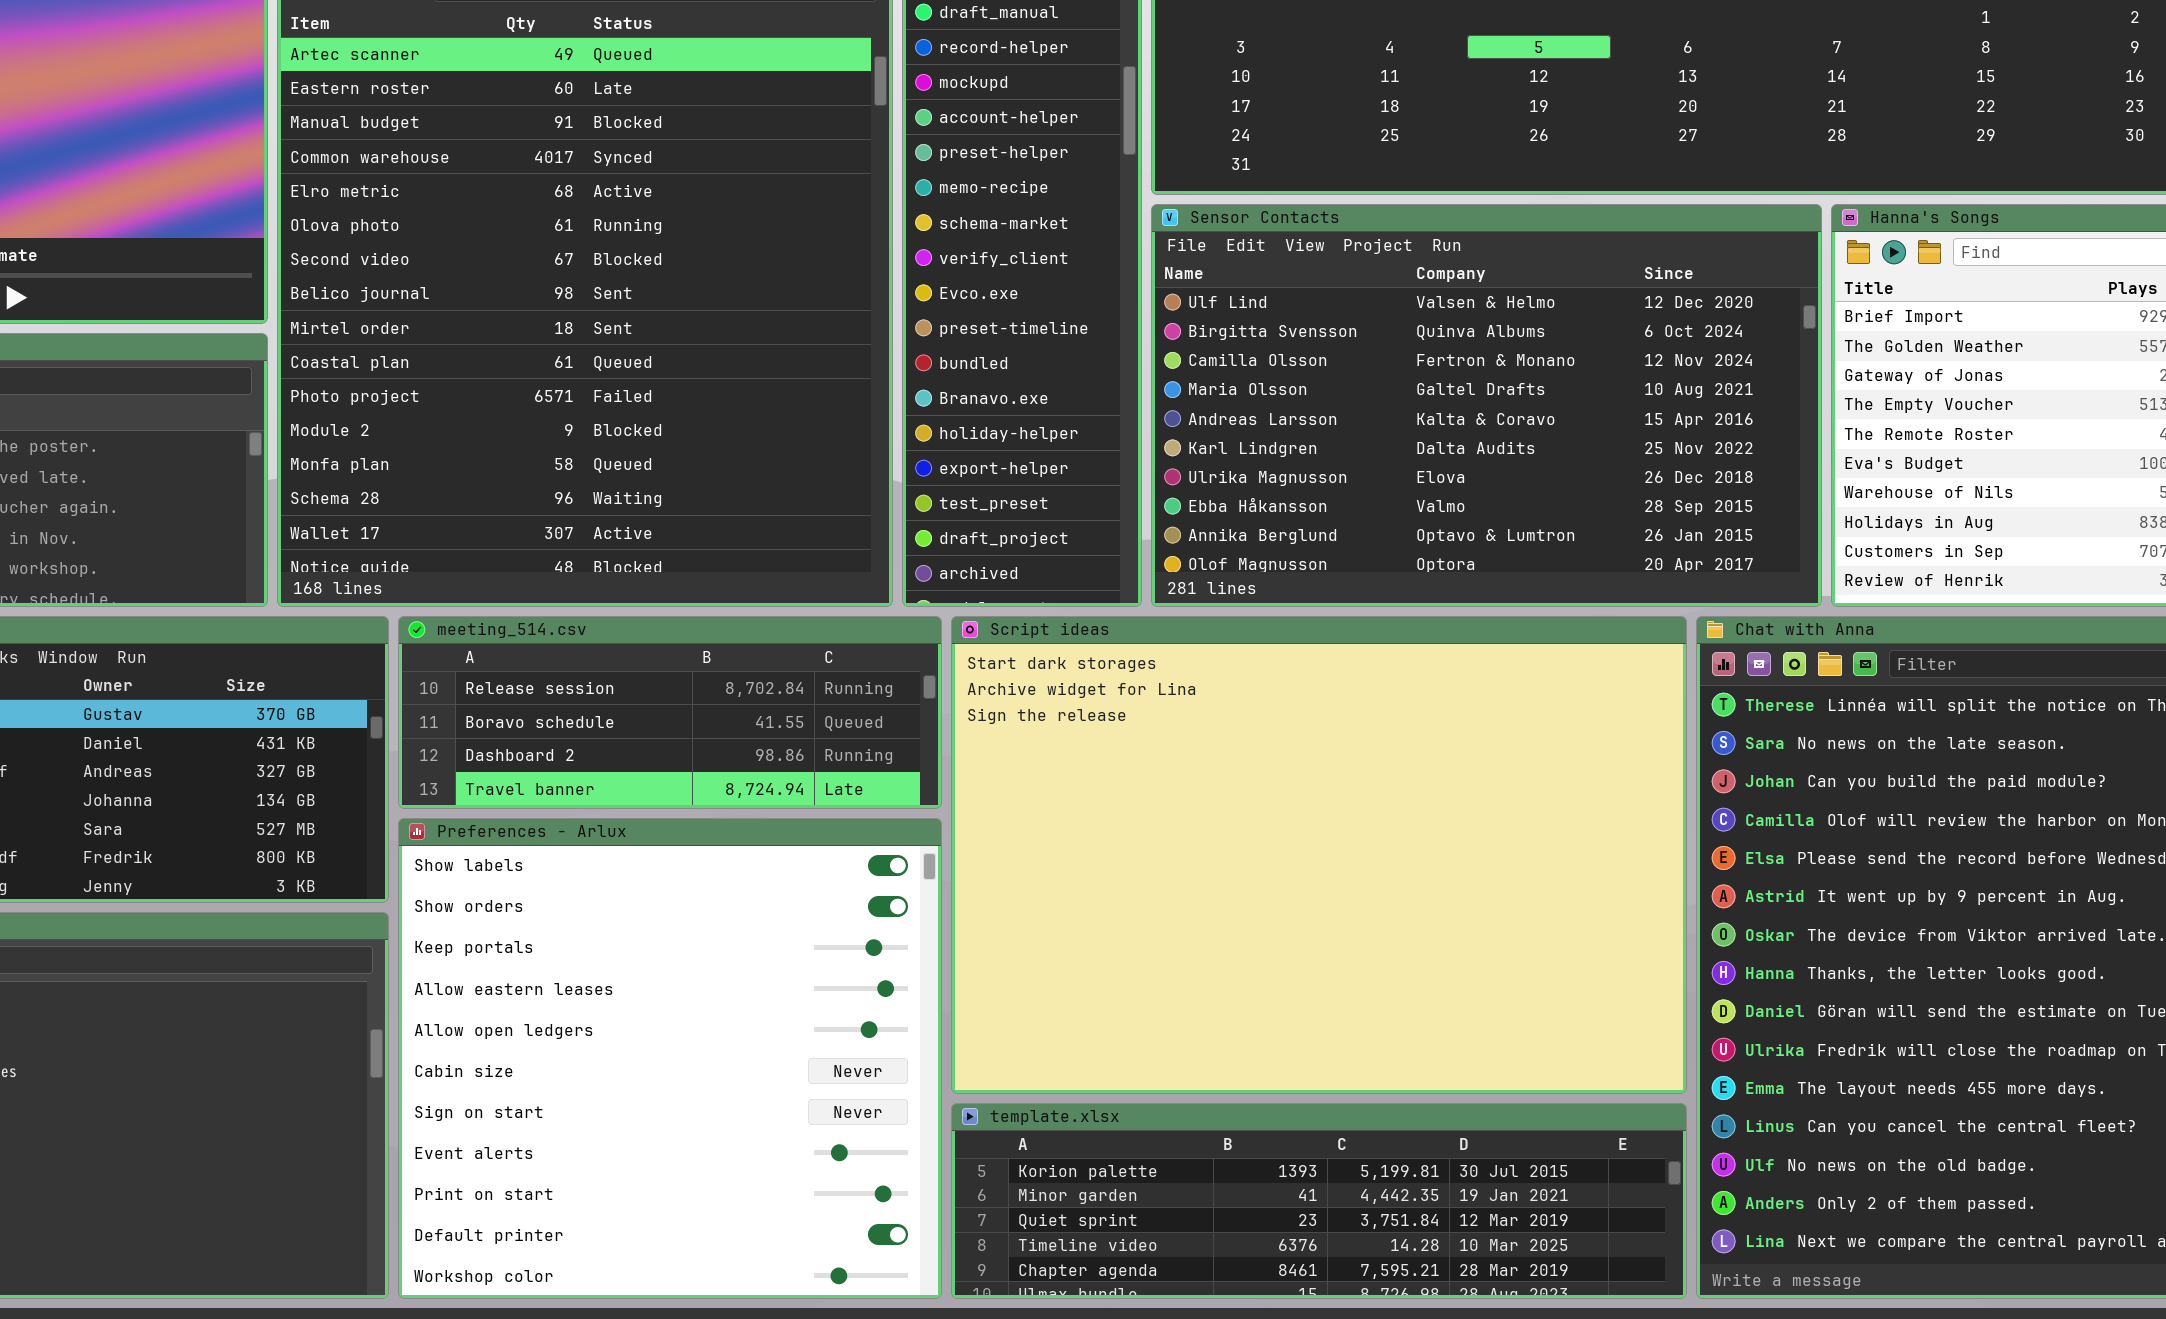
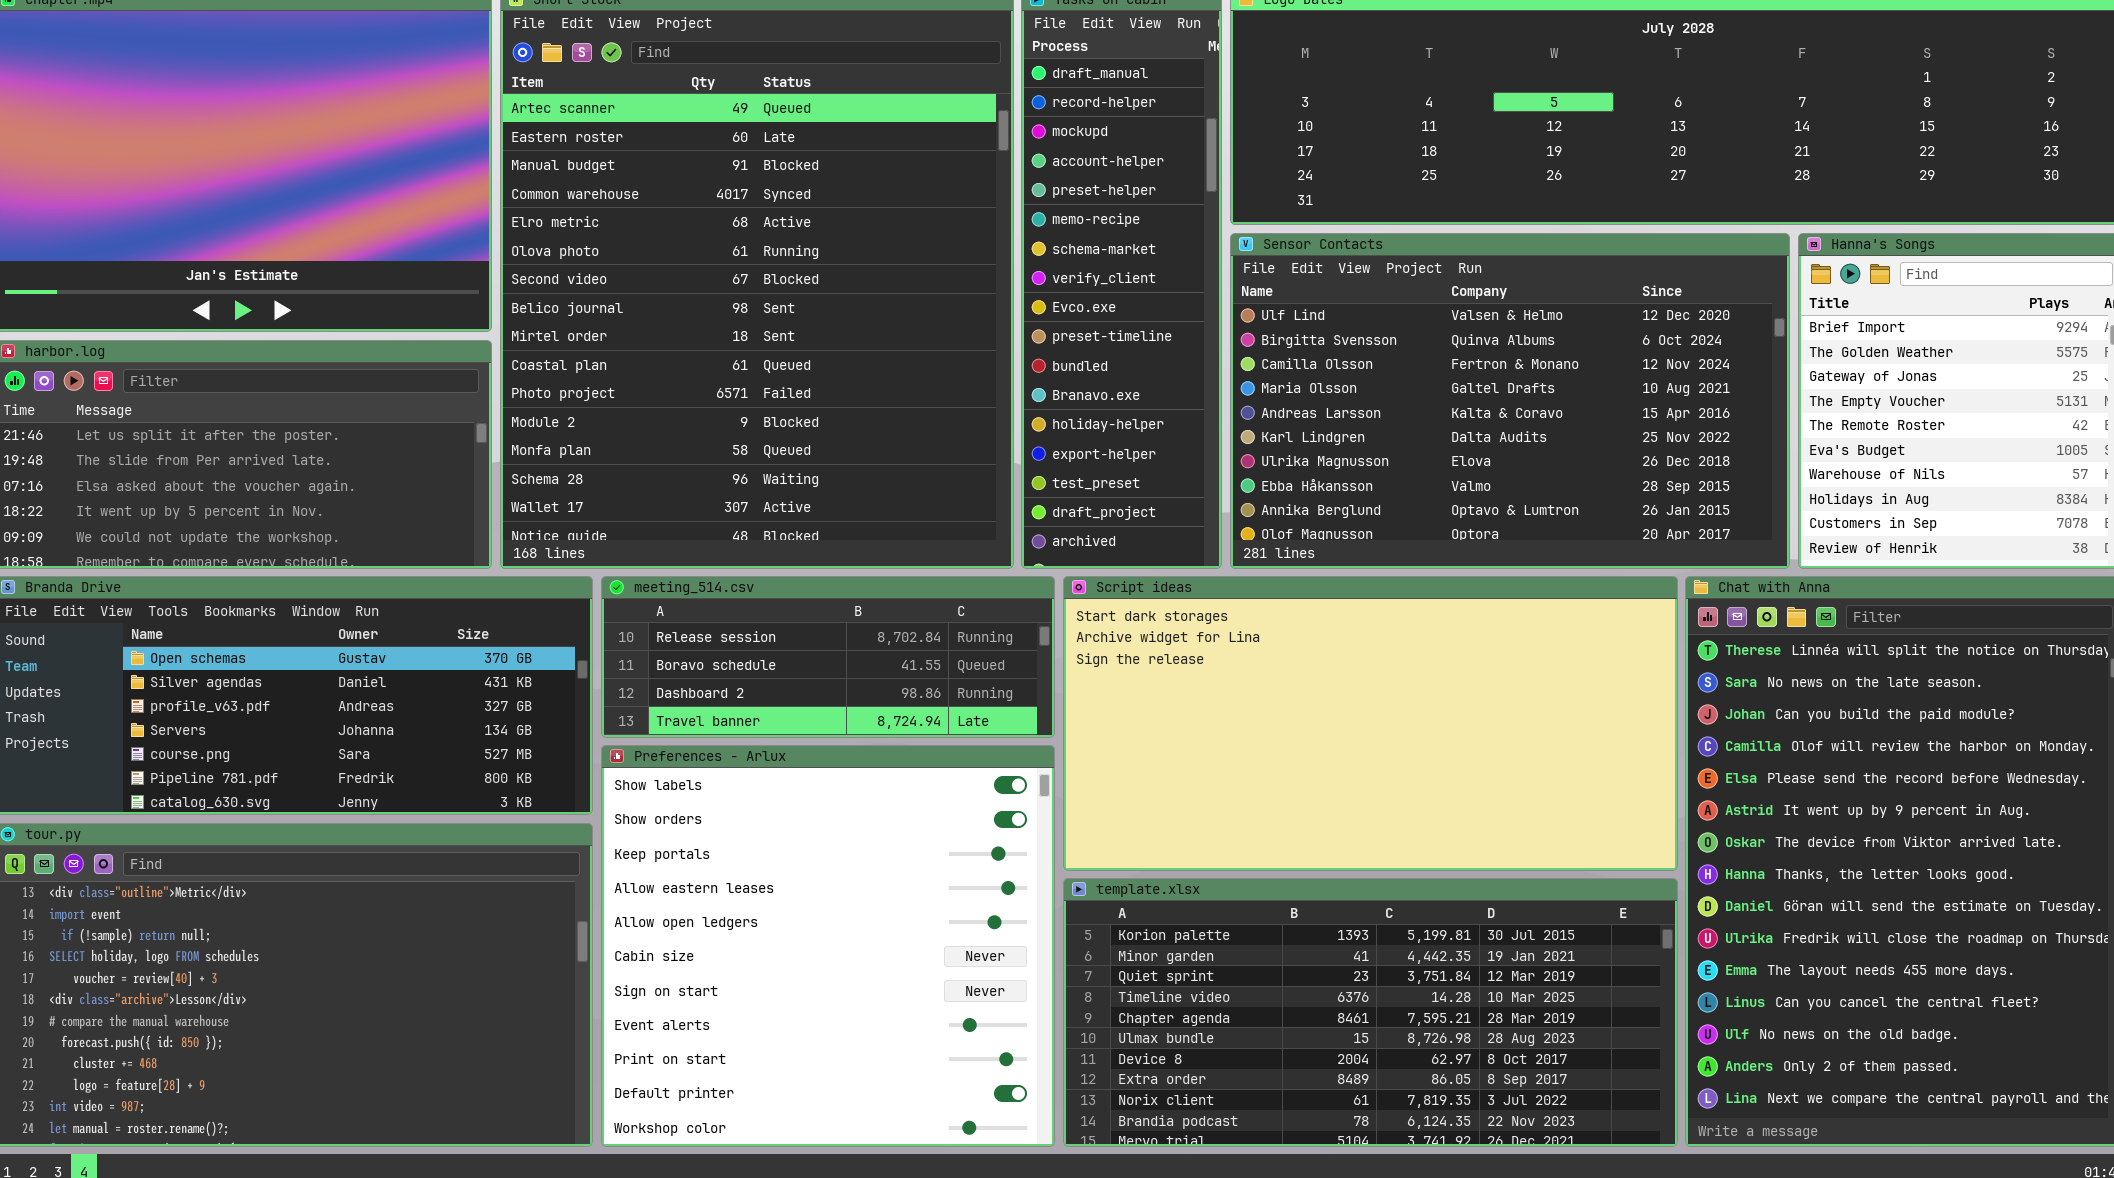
Script ideas: [951,616,1687,1094] -> [1063,576,1678,871], resized
template.xlsx: [951,1103,1687,1299] -> [1063,878,1678,1147], resized

